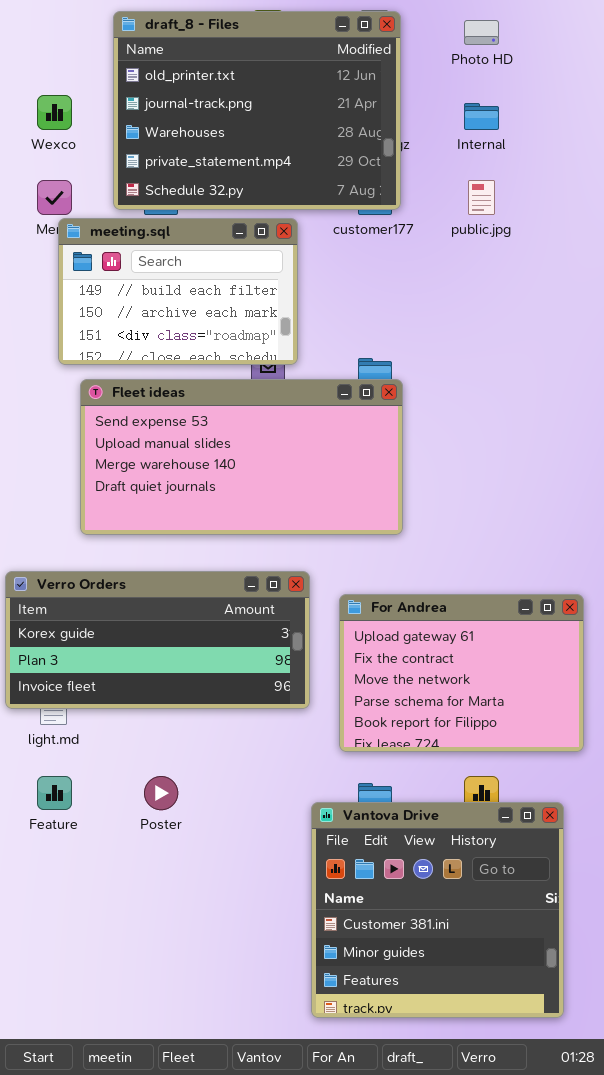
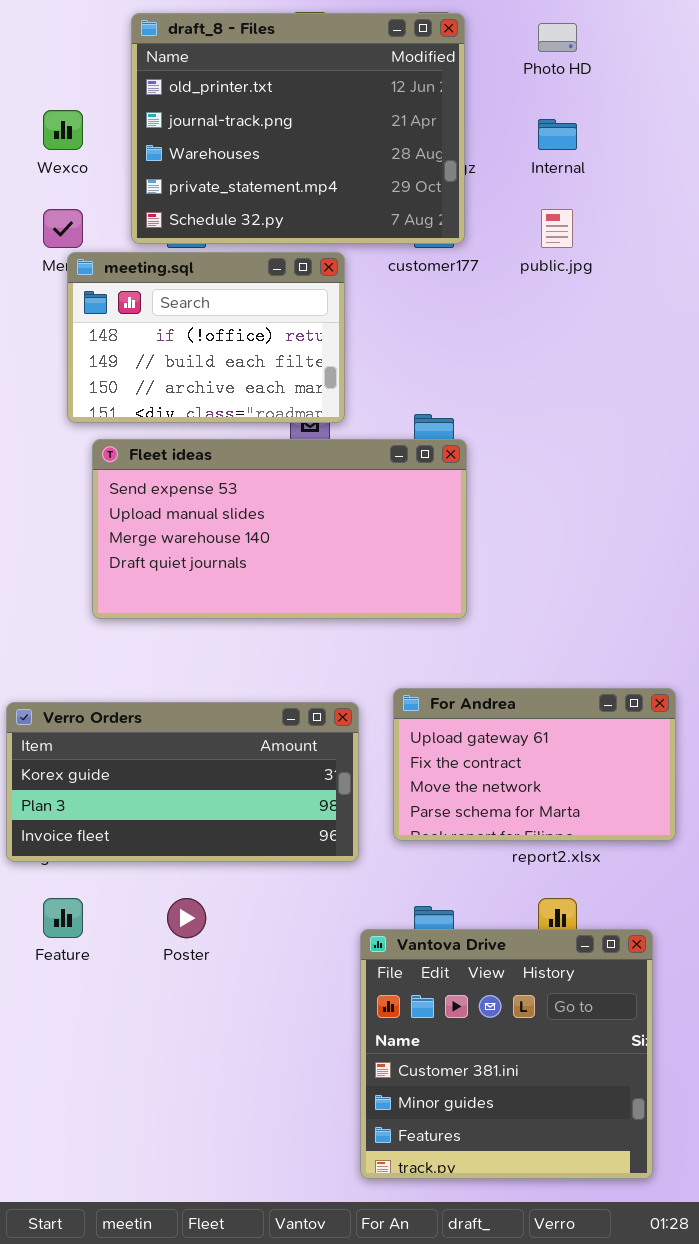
meeting.sql: [58,218,298,365] -> [67,252,345,423], scrolled up 1 row
Verro Orders: [5,571,310,709] -> [6,702,359,862], moved
For Andrea: [339,594,584,752] -> [393,688,676,841], resized

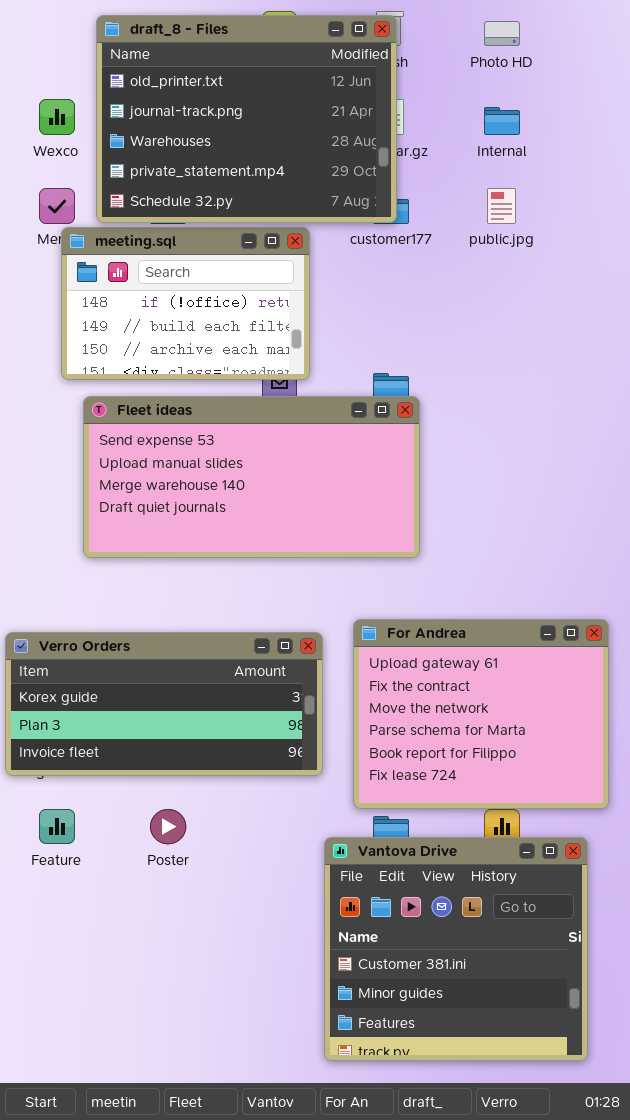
draft_8 - Files: [131,13,465,244] -> [96,15,397,223], moved
For Andrea: [393,688,676,841] -> [353,619,609,809], resized

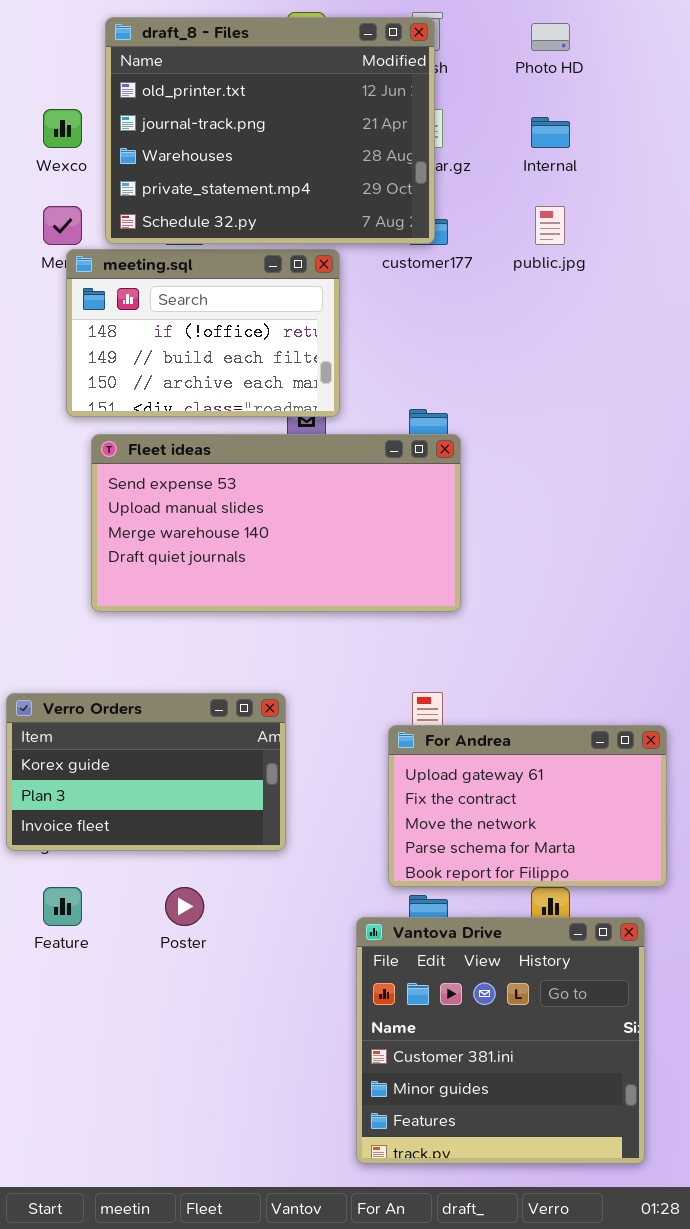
For Andrea: [353,619,609,809] -> [388,725,667,887], resized
Verro Orders: [5,632,323,776] -> [6,693,286,851], resized

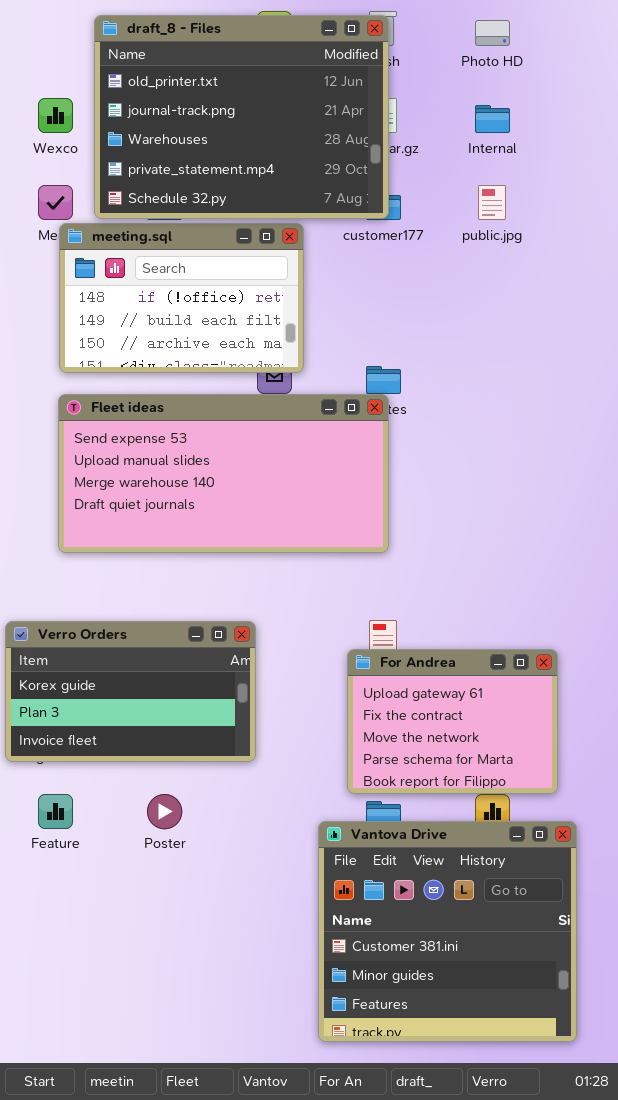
Fleet ideas: [91,434,461,612] -> [58,394,389,553], moved
For Andrea: [388,725,667,887] -> [347,649,558,794], resized

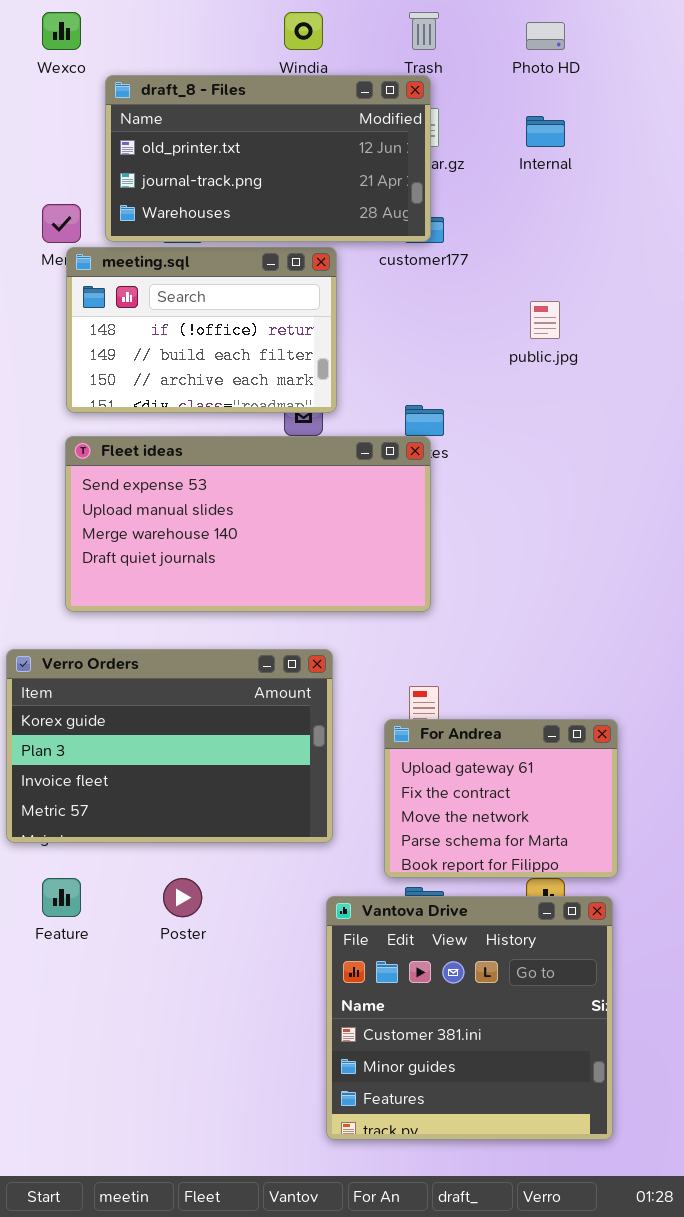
draft_8 - Files: [94,15,389,219] -> [105,75,431,242], resized
Wexco: [38,98,73,133] -> [42,12,81,50], moved
public.jpg: [478,185,506,220] -> [530,301,560,339], moved
Verro Orders: [5,621,256,762] -> [6,649,333,843], resized
Vantova Drive: [318,821,577,1042] -> [326,896,613,1140], moved

